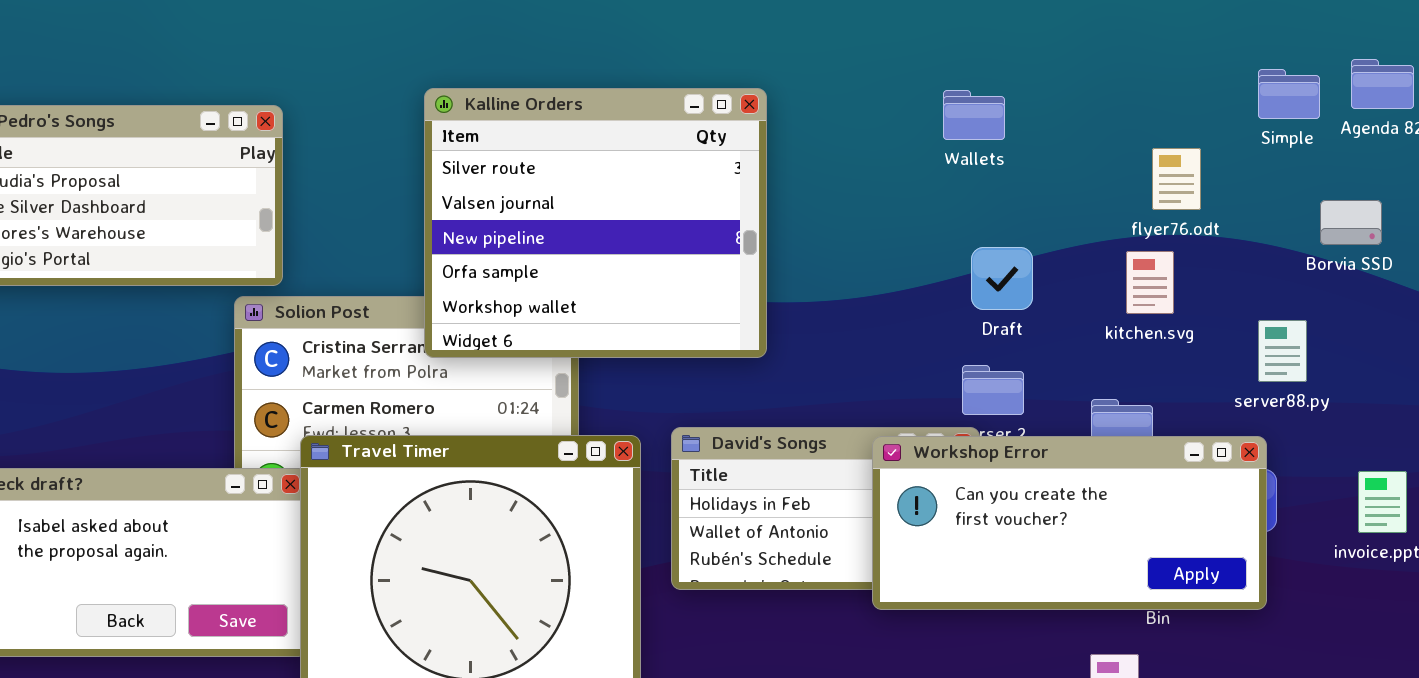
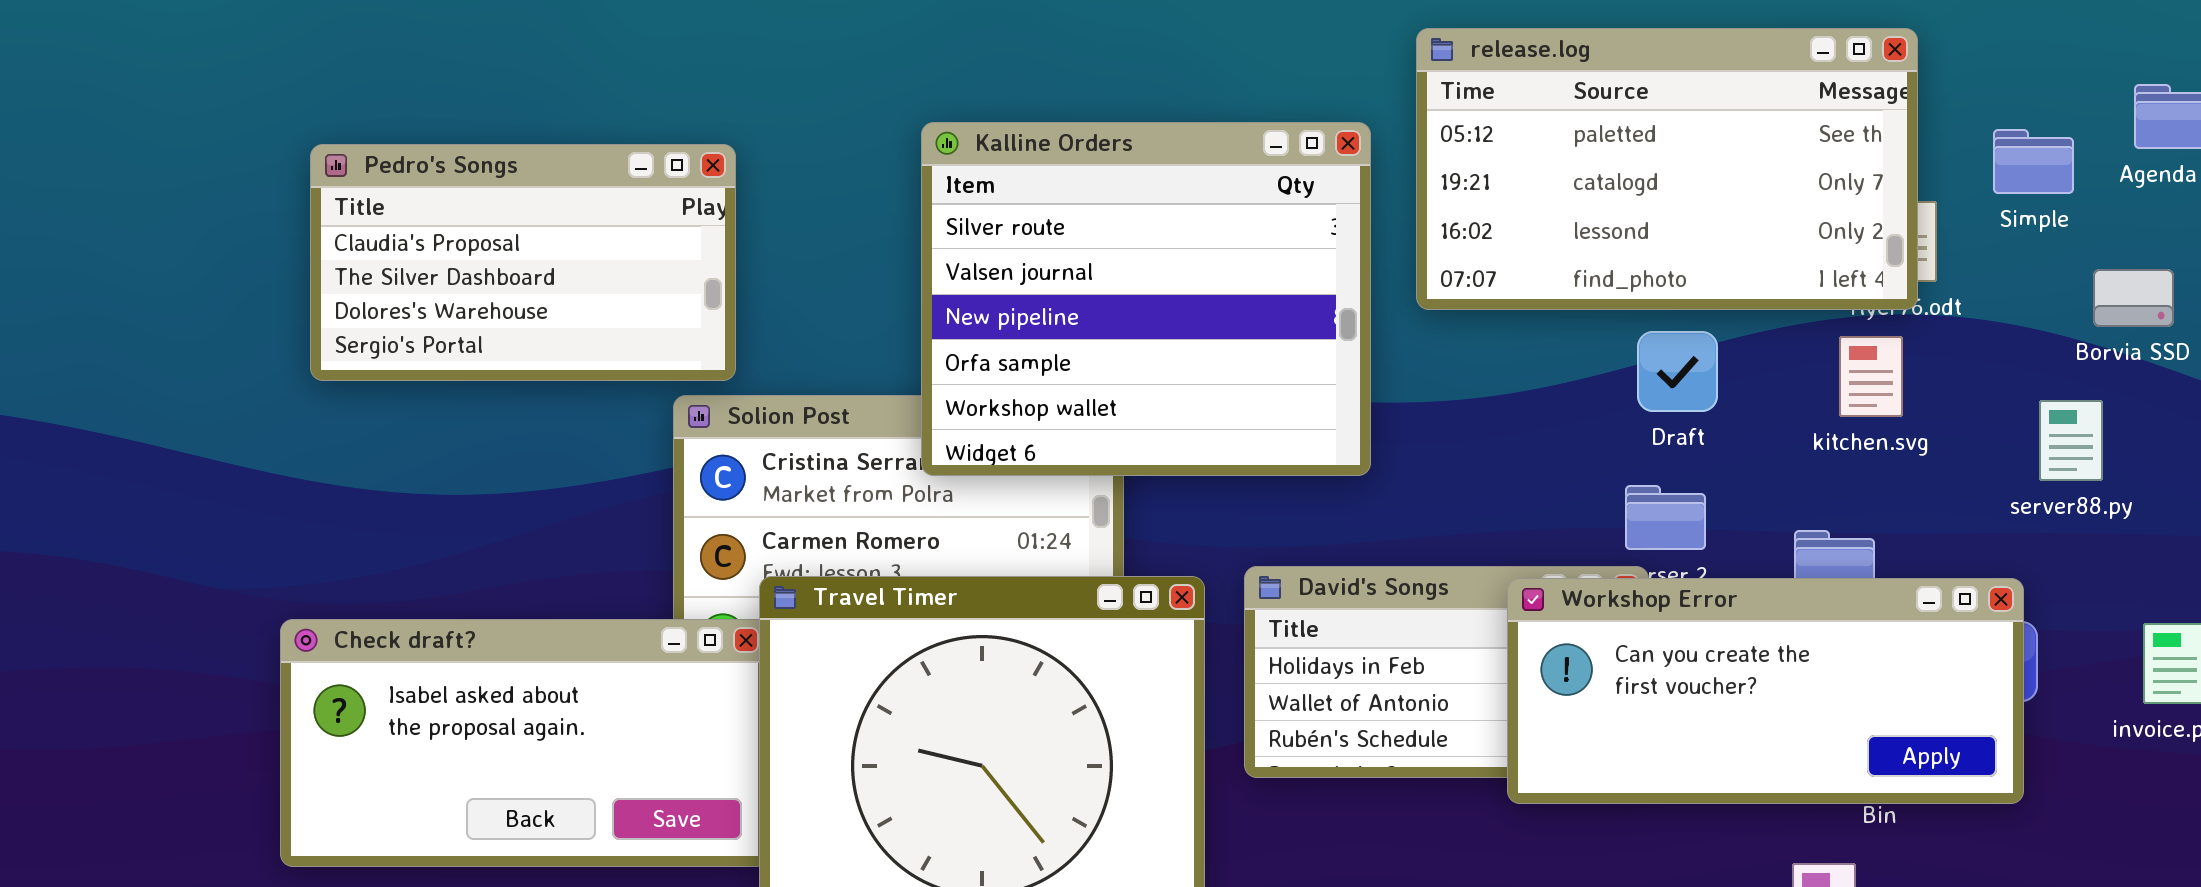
release.log: none -> [1416,28,1918,310], opened
Simple: [1258,69,1320,119] -> [1993,129,2074,194], moved
server88.py: [1258,320,1307,382] -> [2039,400,2103,481], moved

